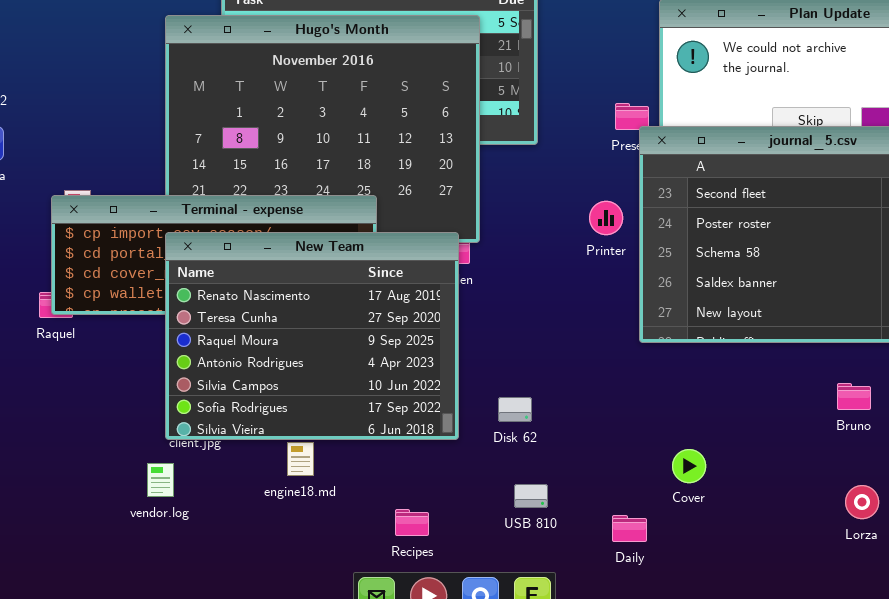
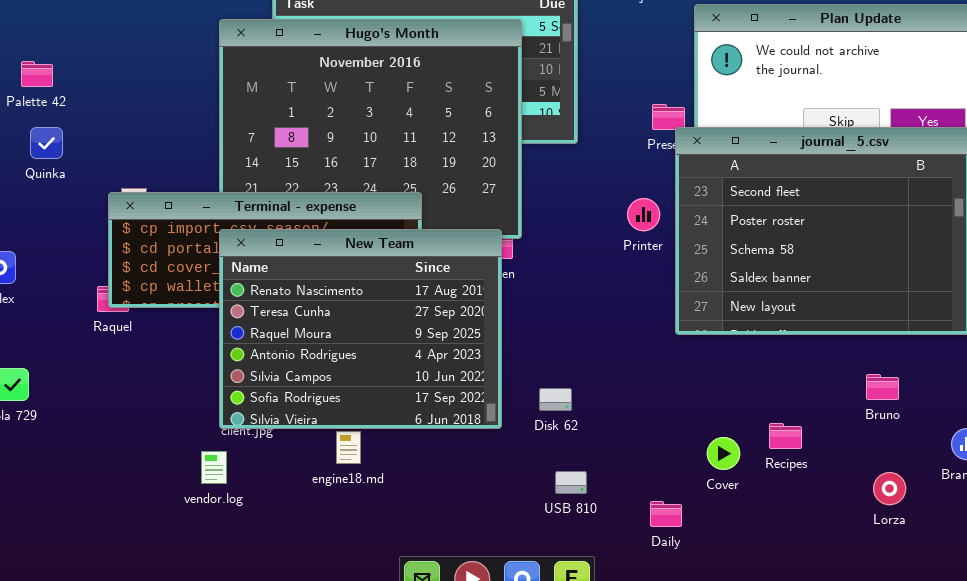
Recipes: [395,509,429,536] -> [769,423,802,449], moved

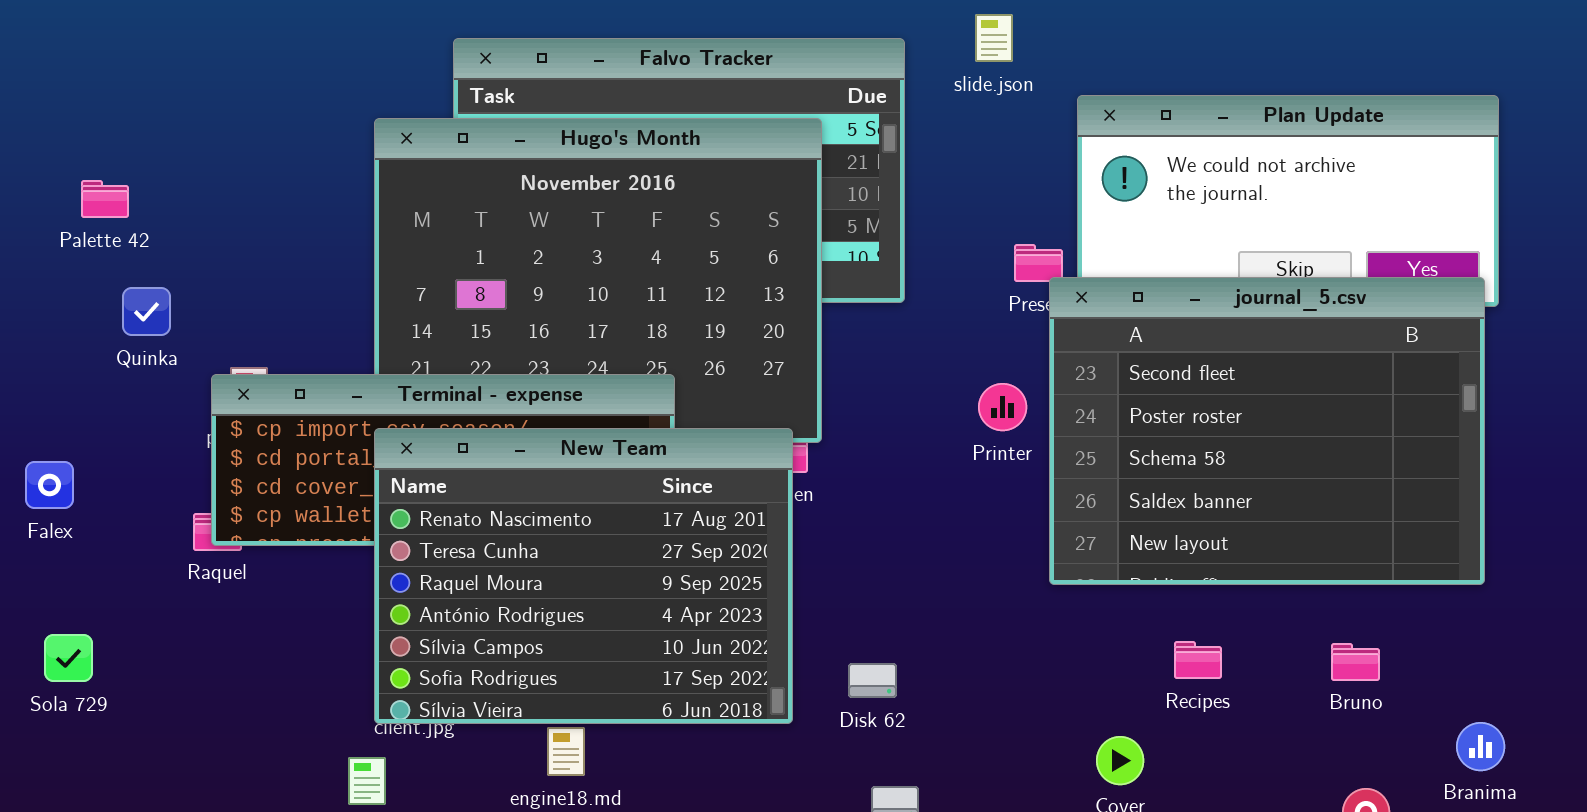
Quinka: [30,127,63,159] -> [122,287,171,336], moved
Recipes: [769,423,802,449] -> [1174,641,1222,679], moved

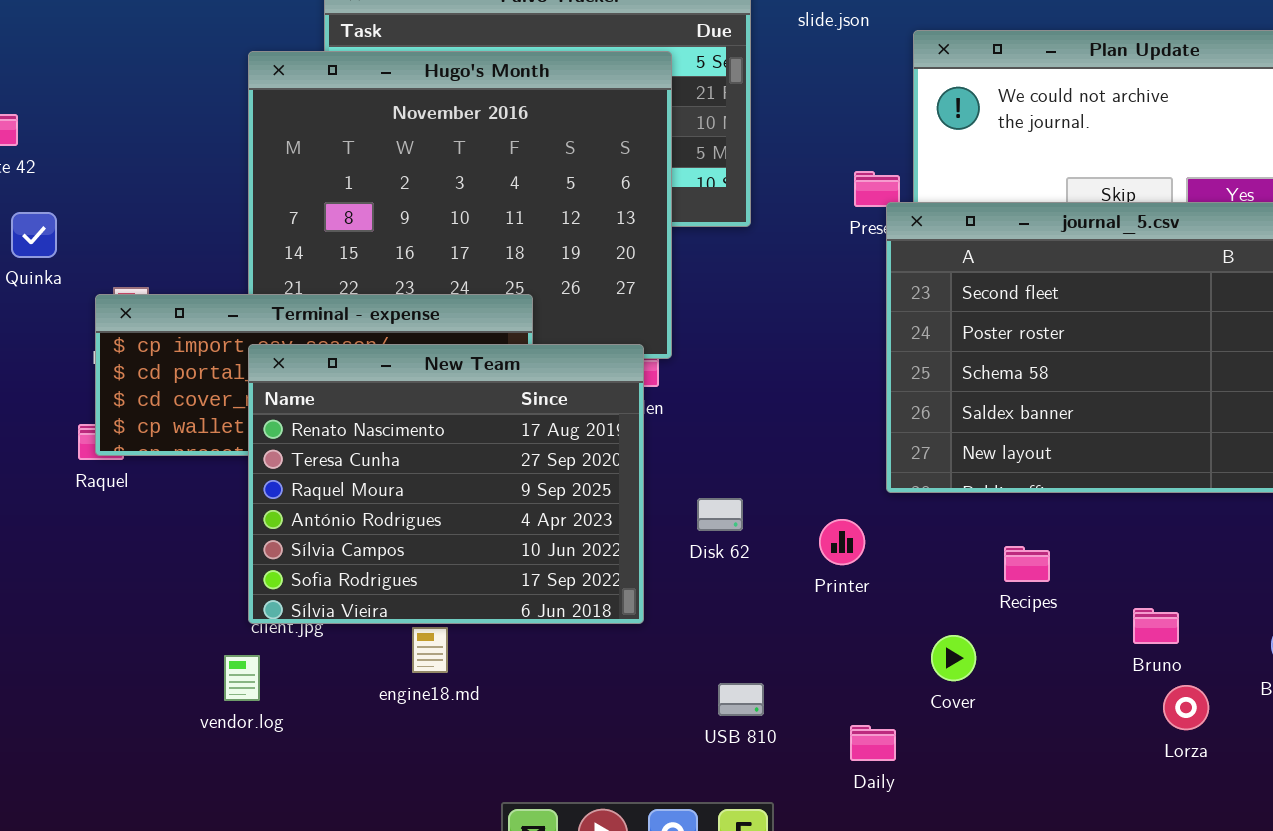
Printer: [978,383,1027,431] -> [819,519,865,565], moved
Bruno: [1331,643,1380,681] -> [1133,608,1179,644], moved
Disk 62: [848,663,897,698] -> [697,498,743,531], moved

